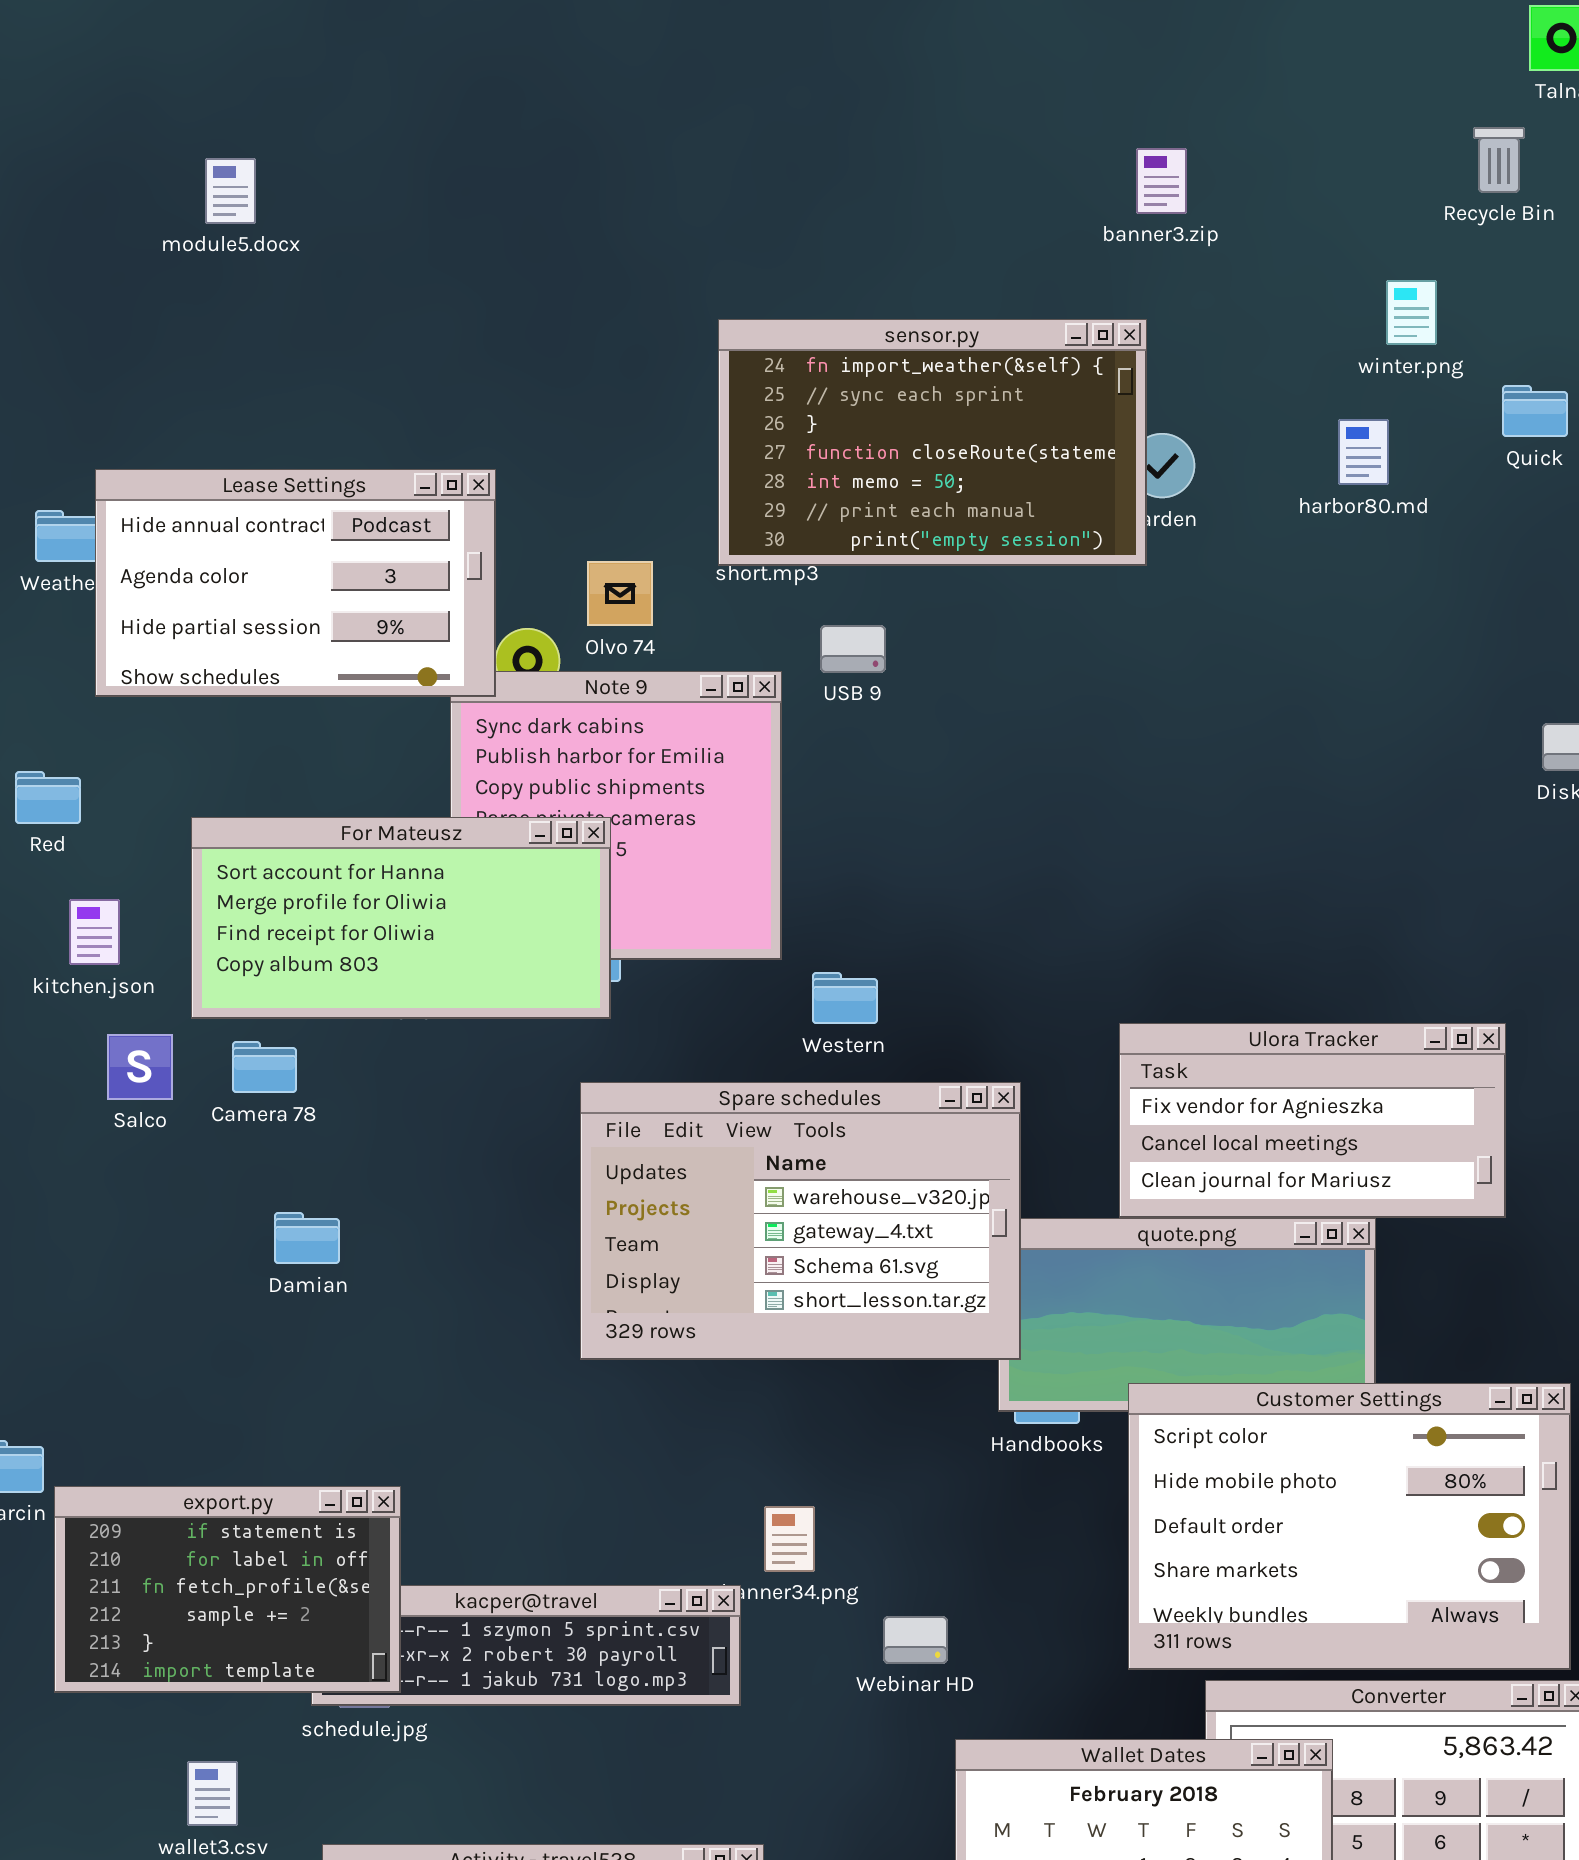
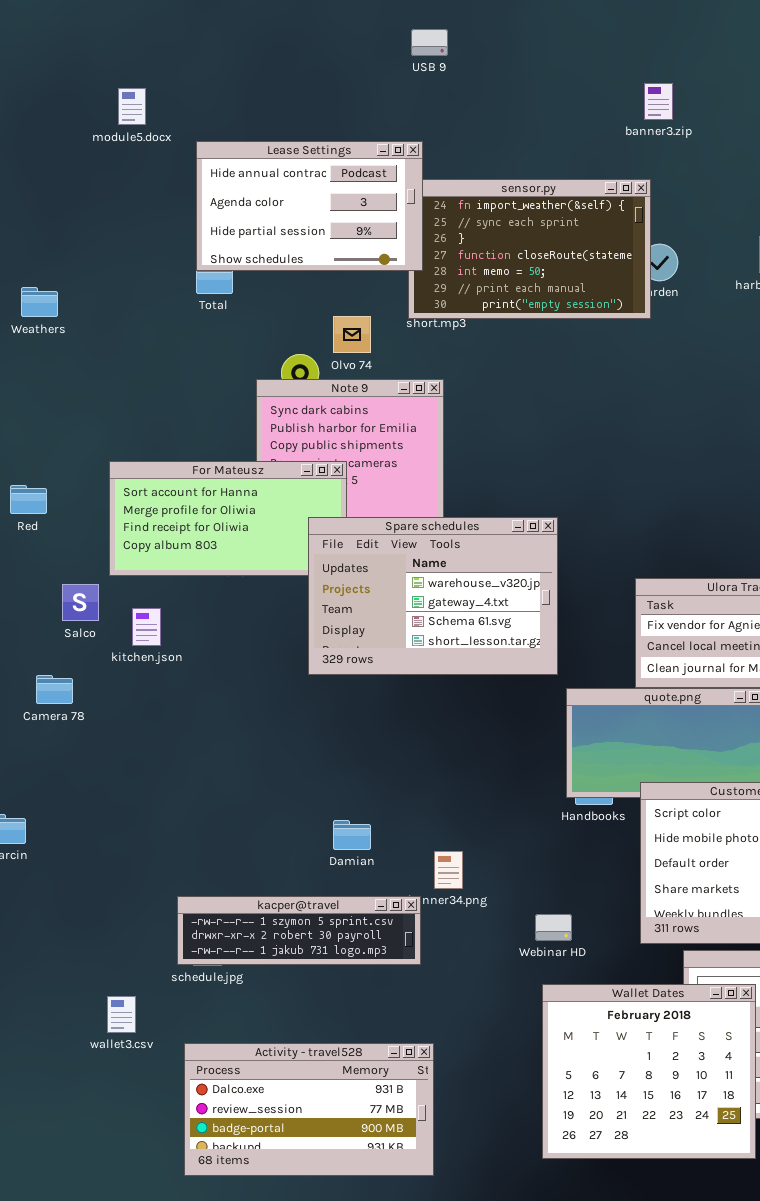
Lease Settings: [95,469,496,697] -> [196,141,423,271], moved
USB 9: [820,625,886,673] -> [411,29,448,56], moved
Red: [15,771,81,824] -> [10,485,47,514], moved
kitchen.json: [69,899,120,965] -> [132,608,161,646], moved
Camera 78: [232,1041,297,1093] -> [36,675,73,704], moved
Spare schedules: [580,1082,1021,1360] -> [308,517,558,675], moved
Damian: [274,1212,340,1264] -> [333,820,371,850], moved
export.py: [54,1486,401,1693] -> none, closed
Webinar HD: [883,1616,948,1664] -> [535,914,572,941], moved

